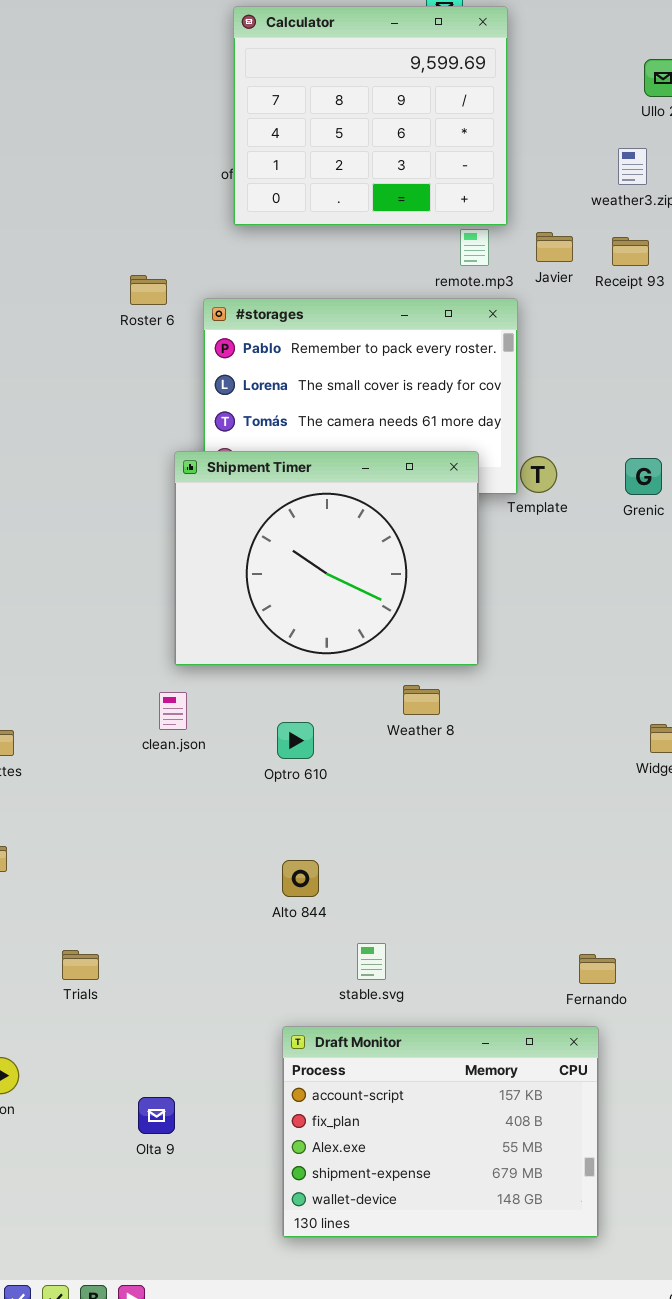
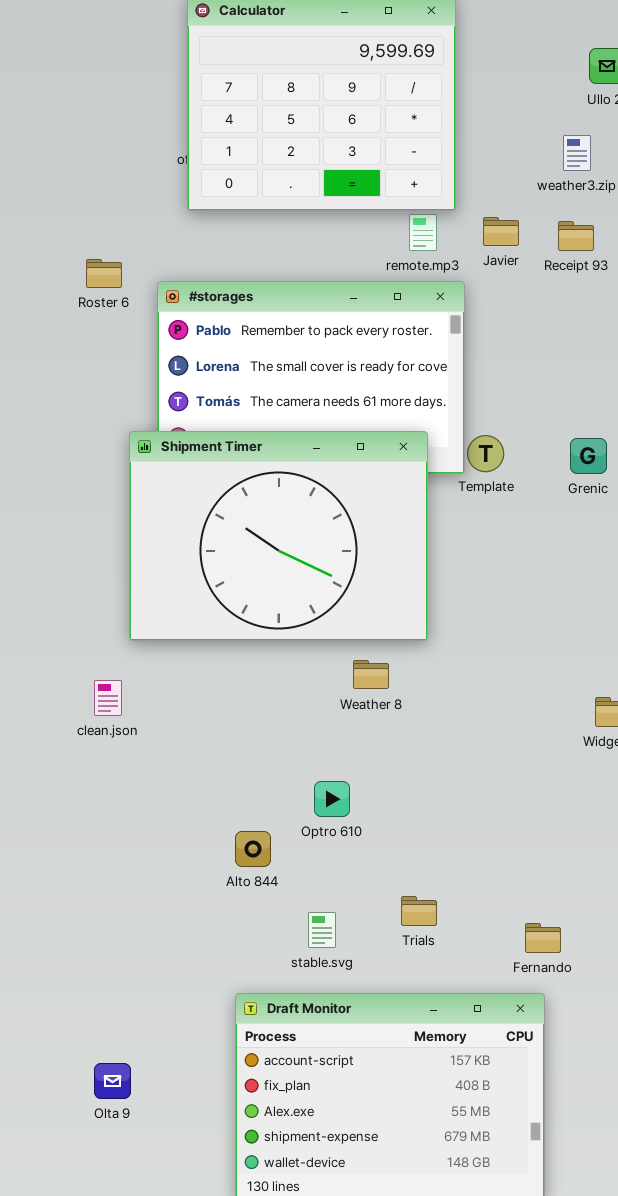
clean.json: [159,692,187,730] -> [94,680,122,716], moved
Optro 610: [277,722,314,759] -> [314,781,350,817], moved
Trials: [62,950,99,980] -> [401,896,437,926], moved

